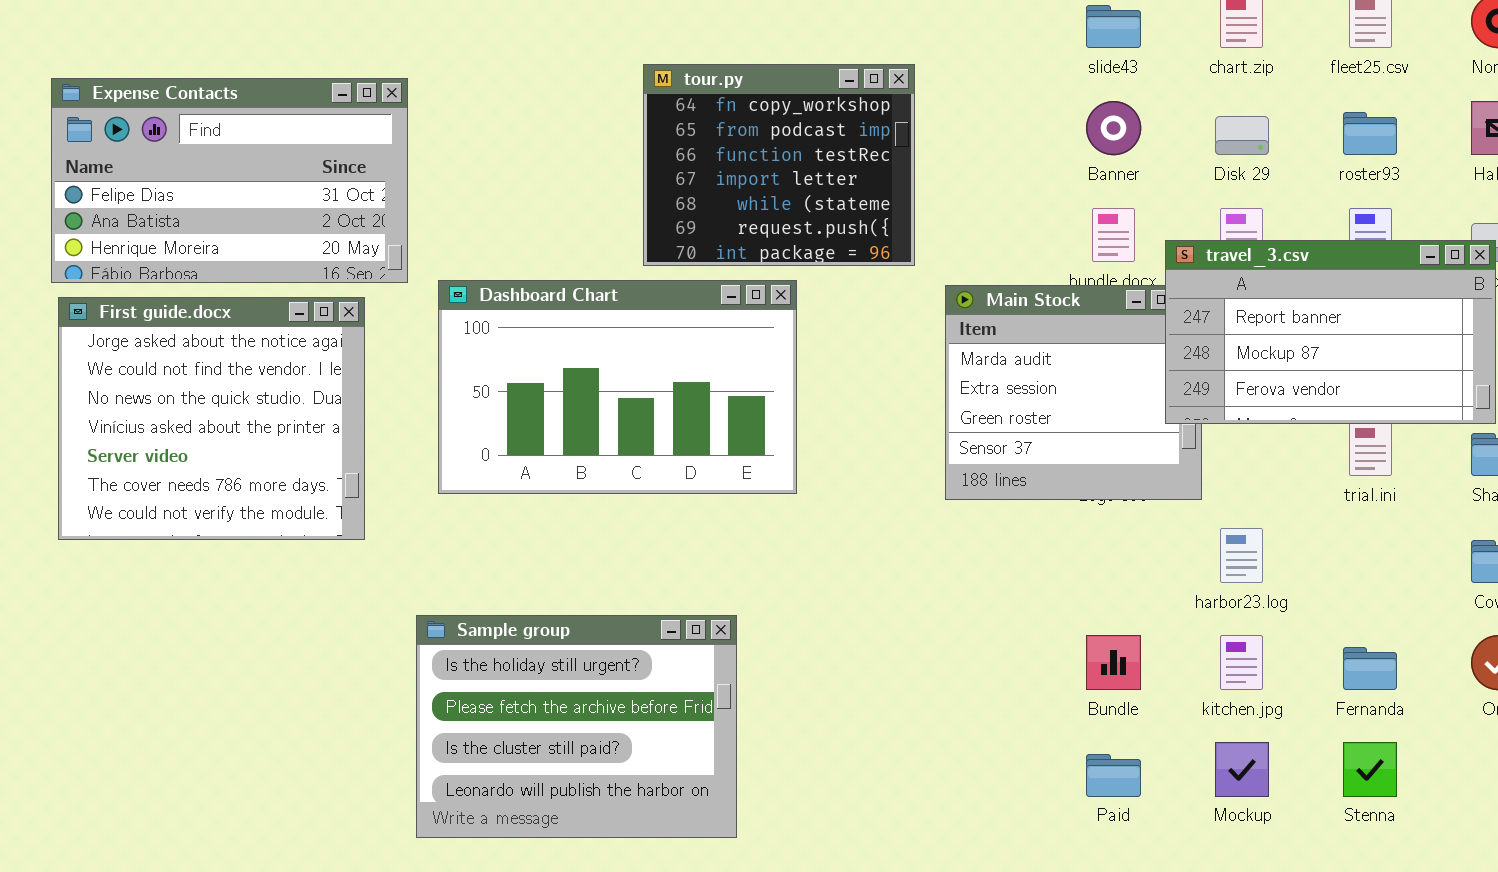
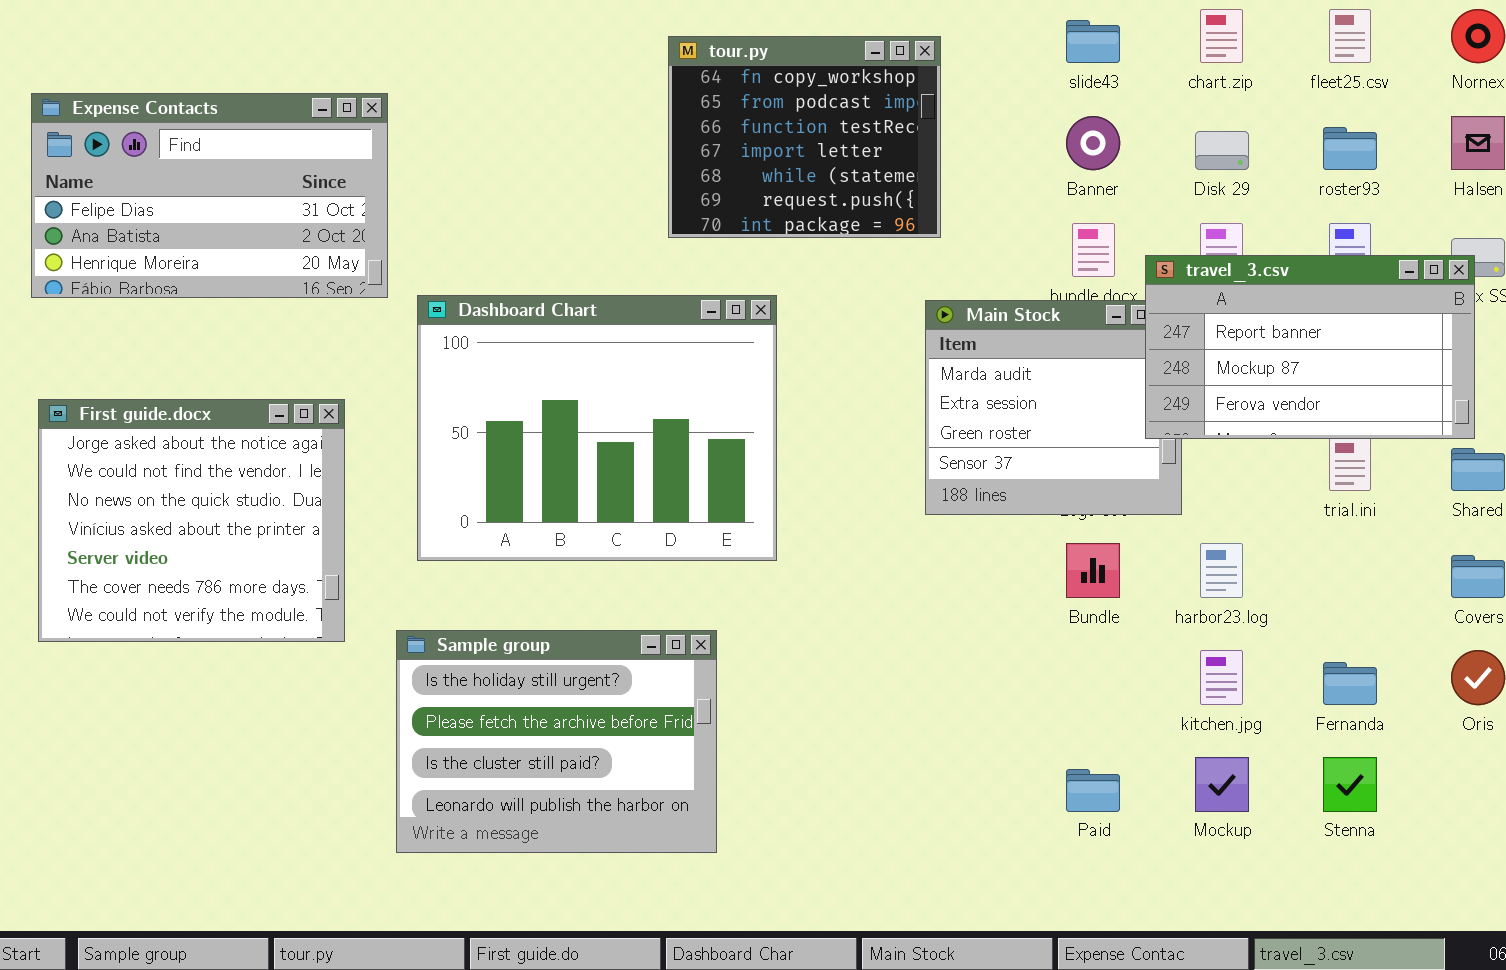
tour.py: [643,64,915,266] -> [668,36,941,238], moved
Dashboard Chart: [438,280,797,494] -> [417,295,777,561], resized
First guide.docx: [58,297,365,540] -> [38,399,345,642], moved
Bundle: [1086,635,1141,690] -> [1066,543,1120,598], moved

